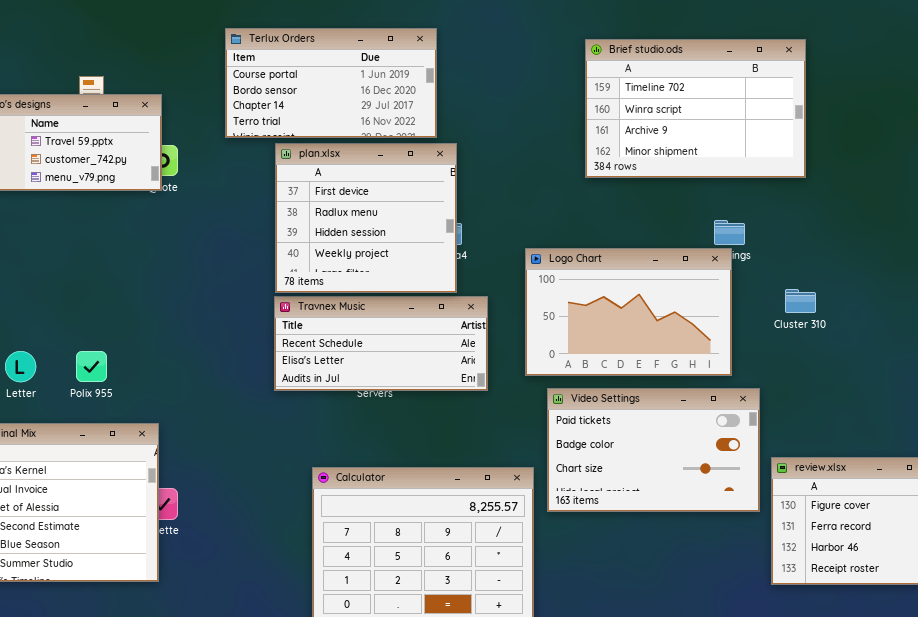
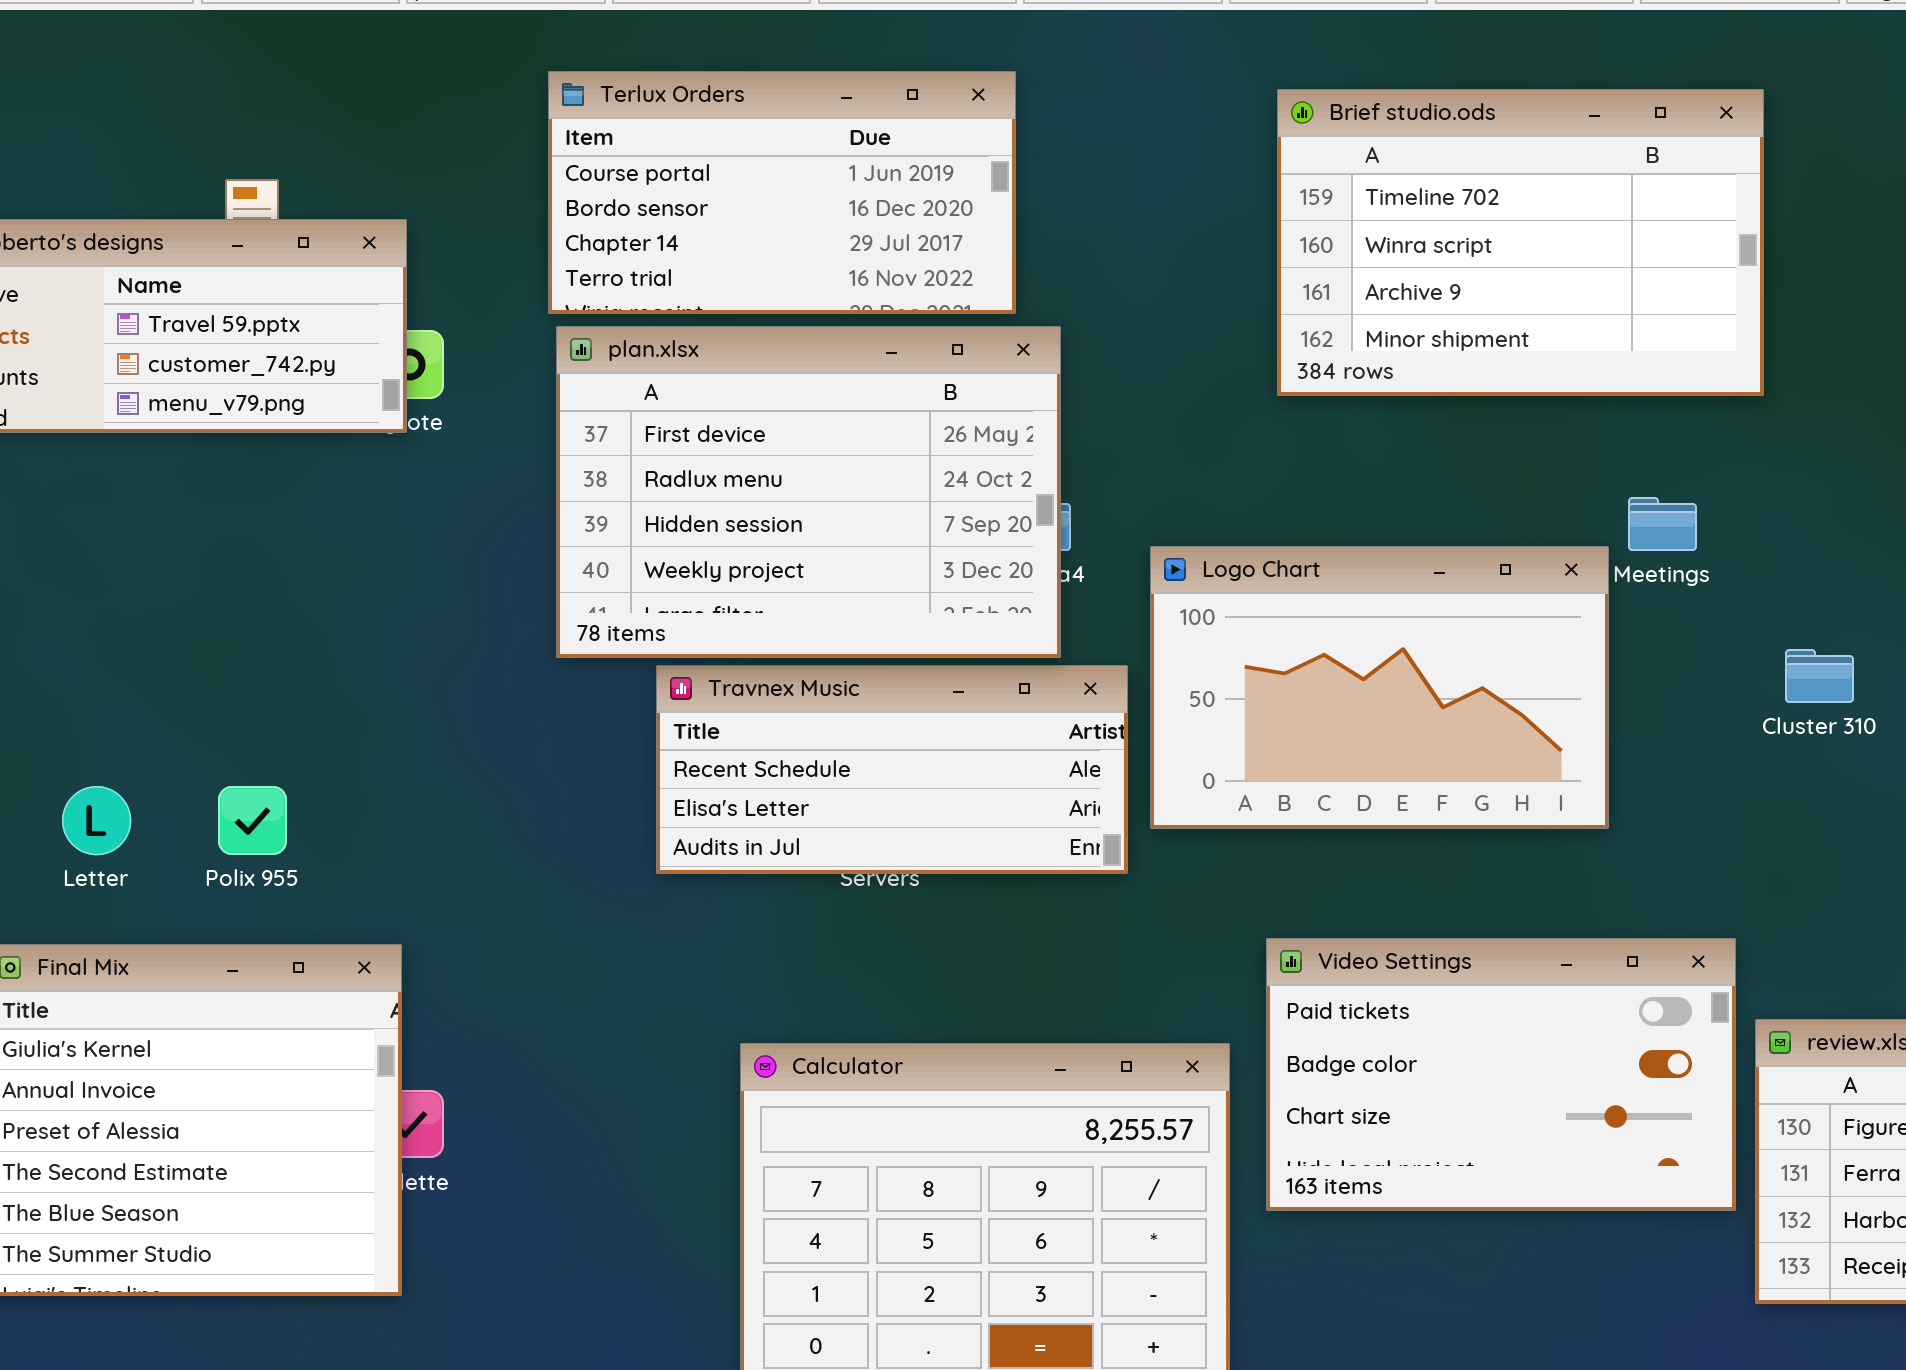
Brief studio.ods: [585,39,806,178] -> [1277,89,1764,396], moved
plan.xlsx: [275,143,457,293] -> [556,326,1061,658], resized
Logo Chart: [525,248,732,376] -> [1150,546,1609,829], moved
Video Settings: [547,388,760,512] -> [1266,938,1736,1211], moved

